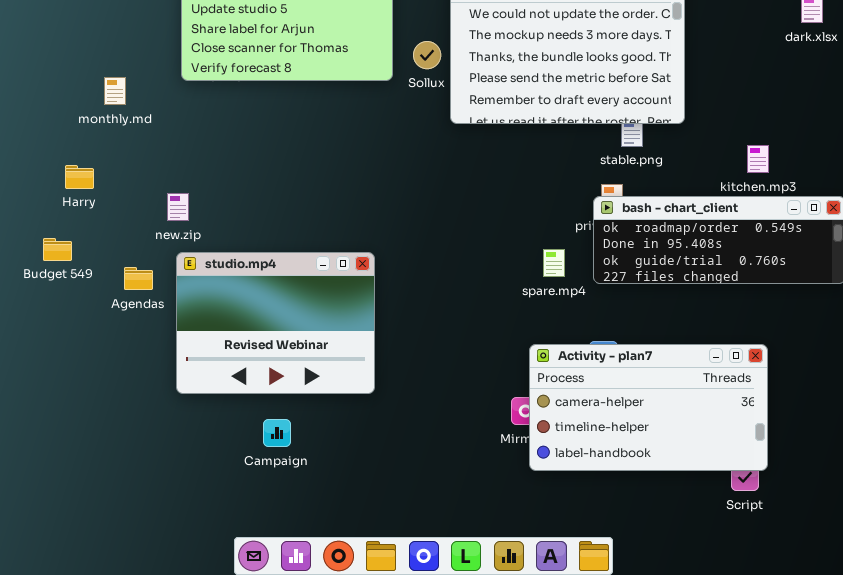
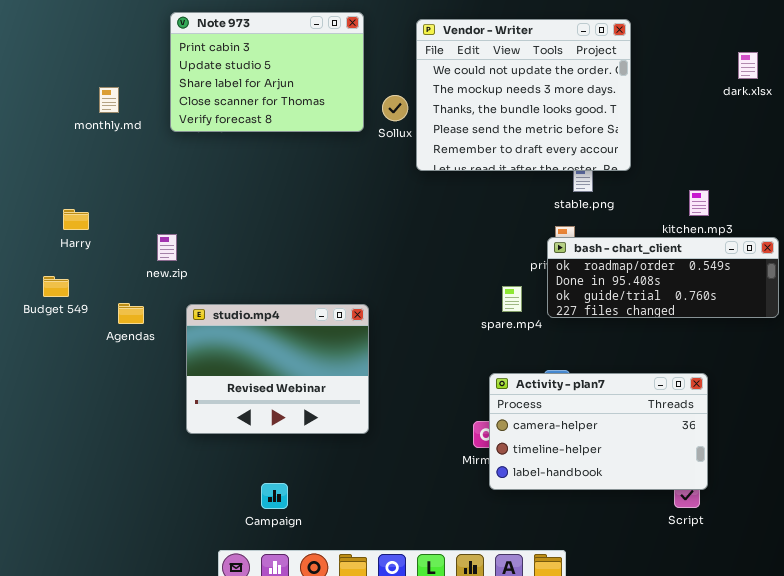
monthly.md: [104,77,126,105] -> [99,87,119,113], moved
studio.mp4: [176,252,375,394] -> [186,304,369,434], moved
Campaign: [263,419,291,447] -> [261,483,288,509], moved

